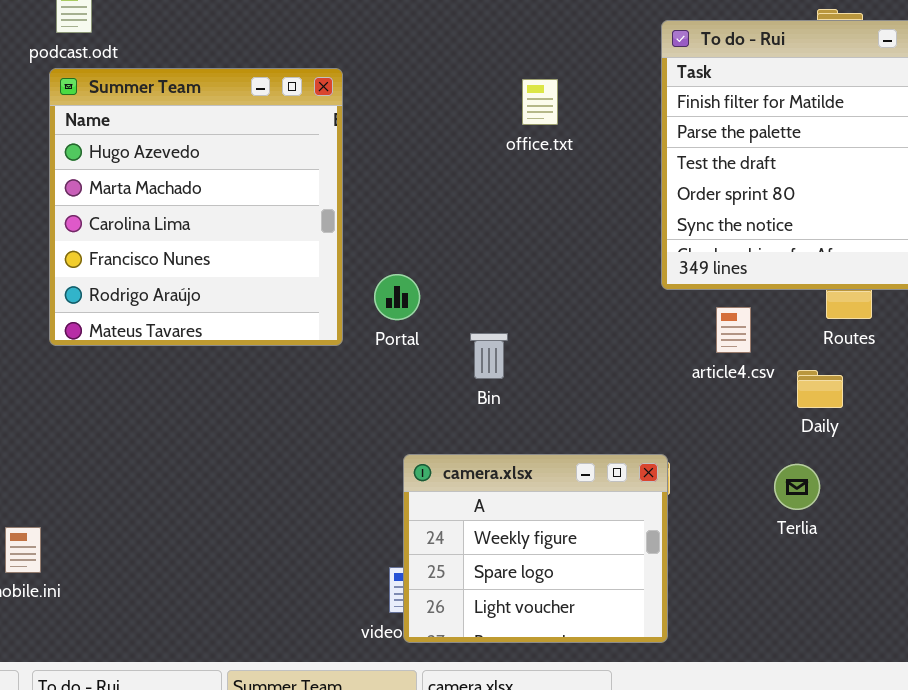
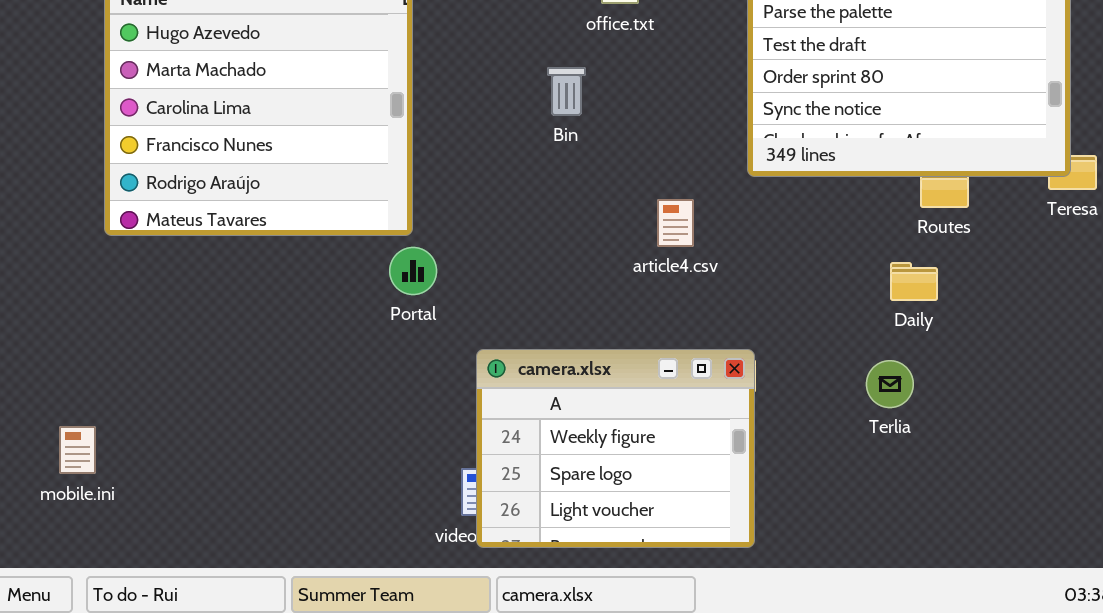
Portal: [374,274,420,320] -> [389,247,437,295], moved
article4.csv: [716,307,751,353] -> [657,199,694,247], moved
Bin: [470,333,508,379] -> [547,67,586,116], moved

